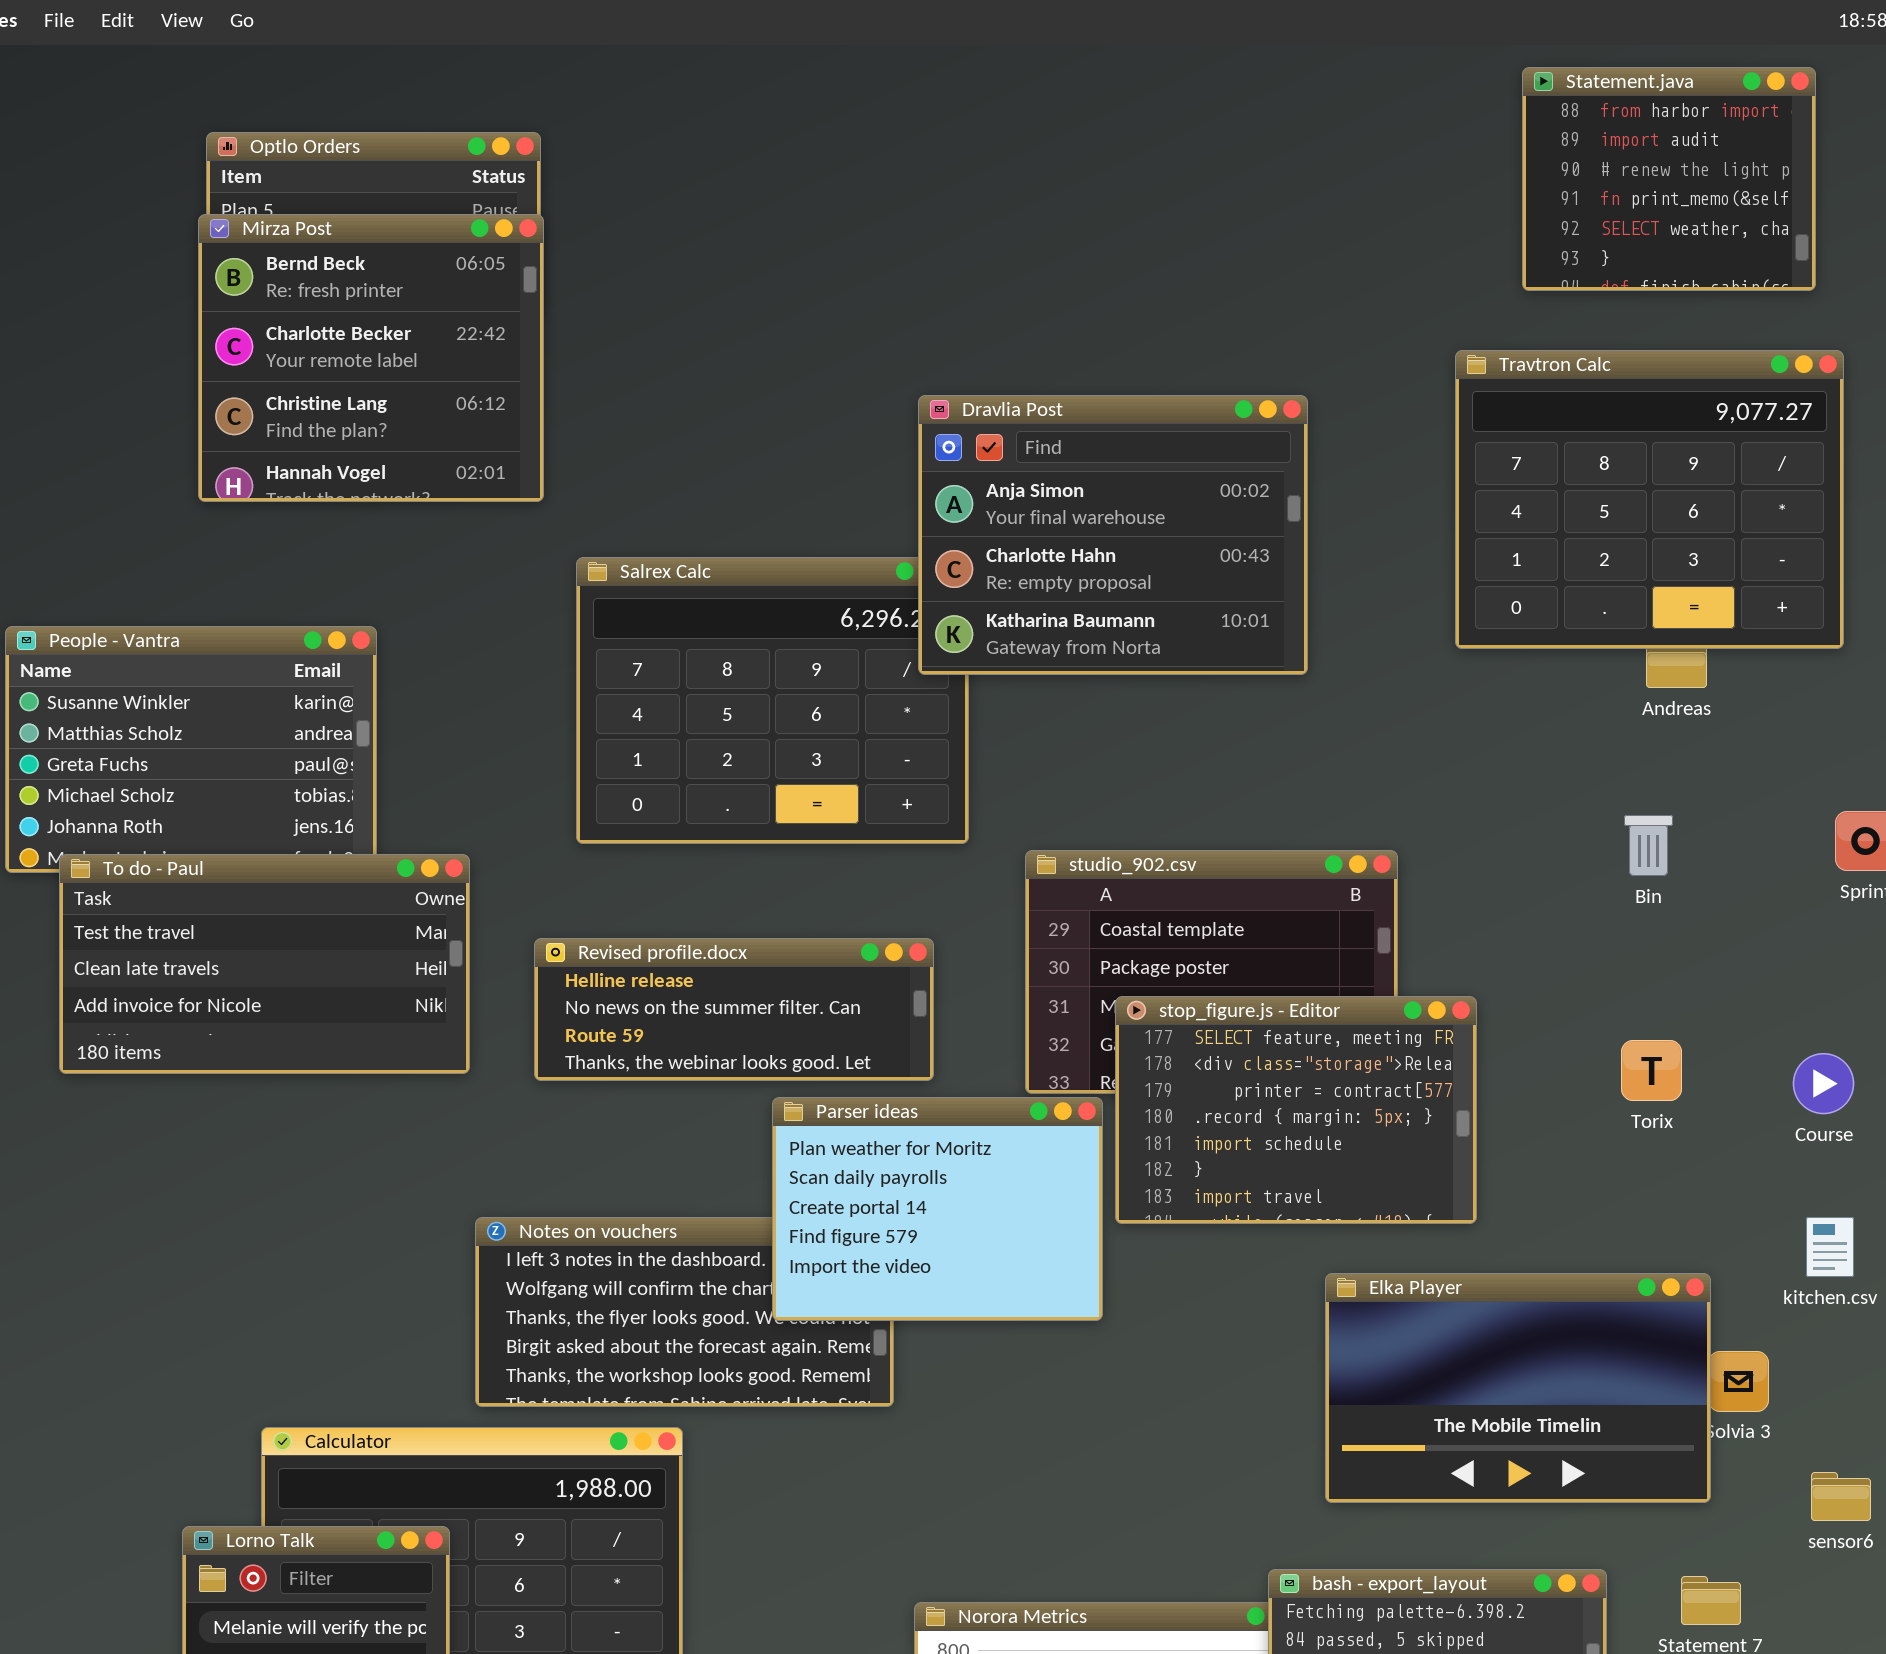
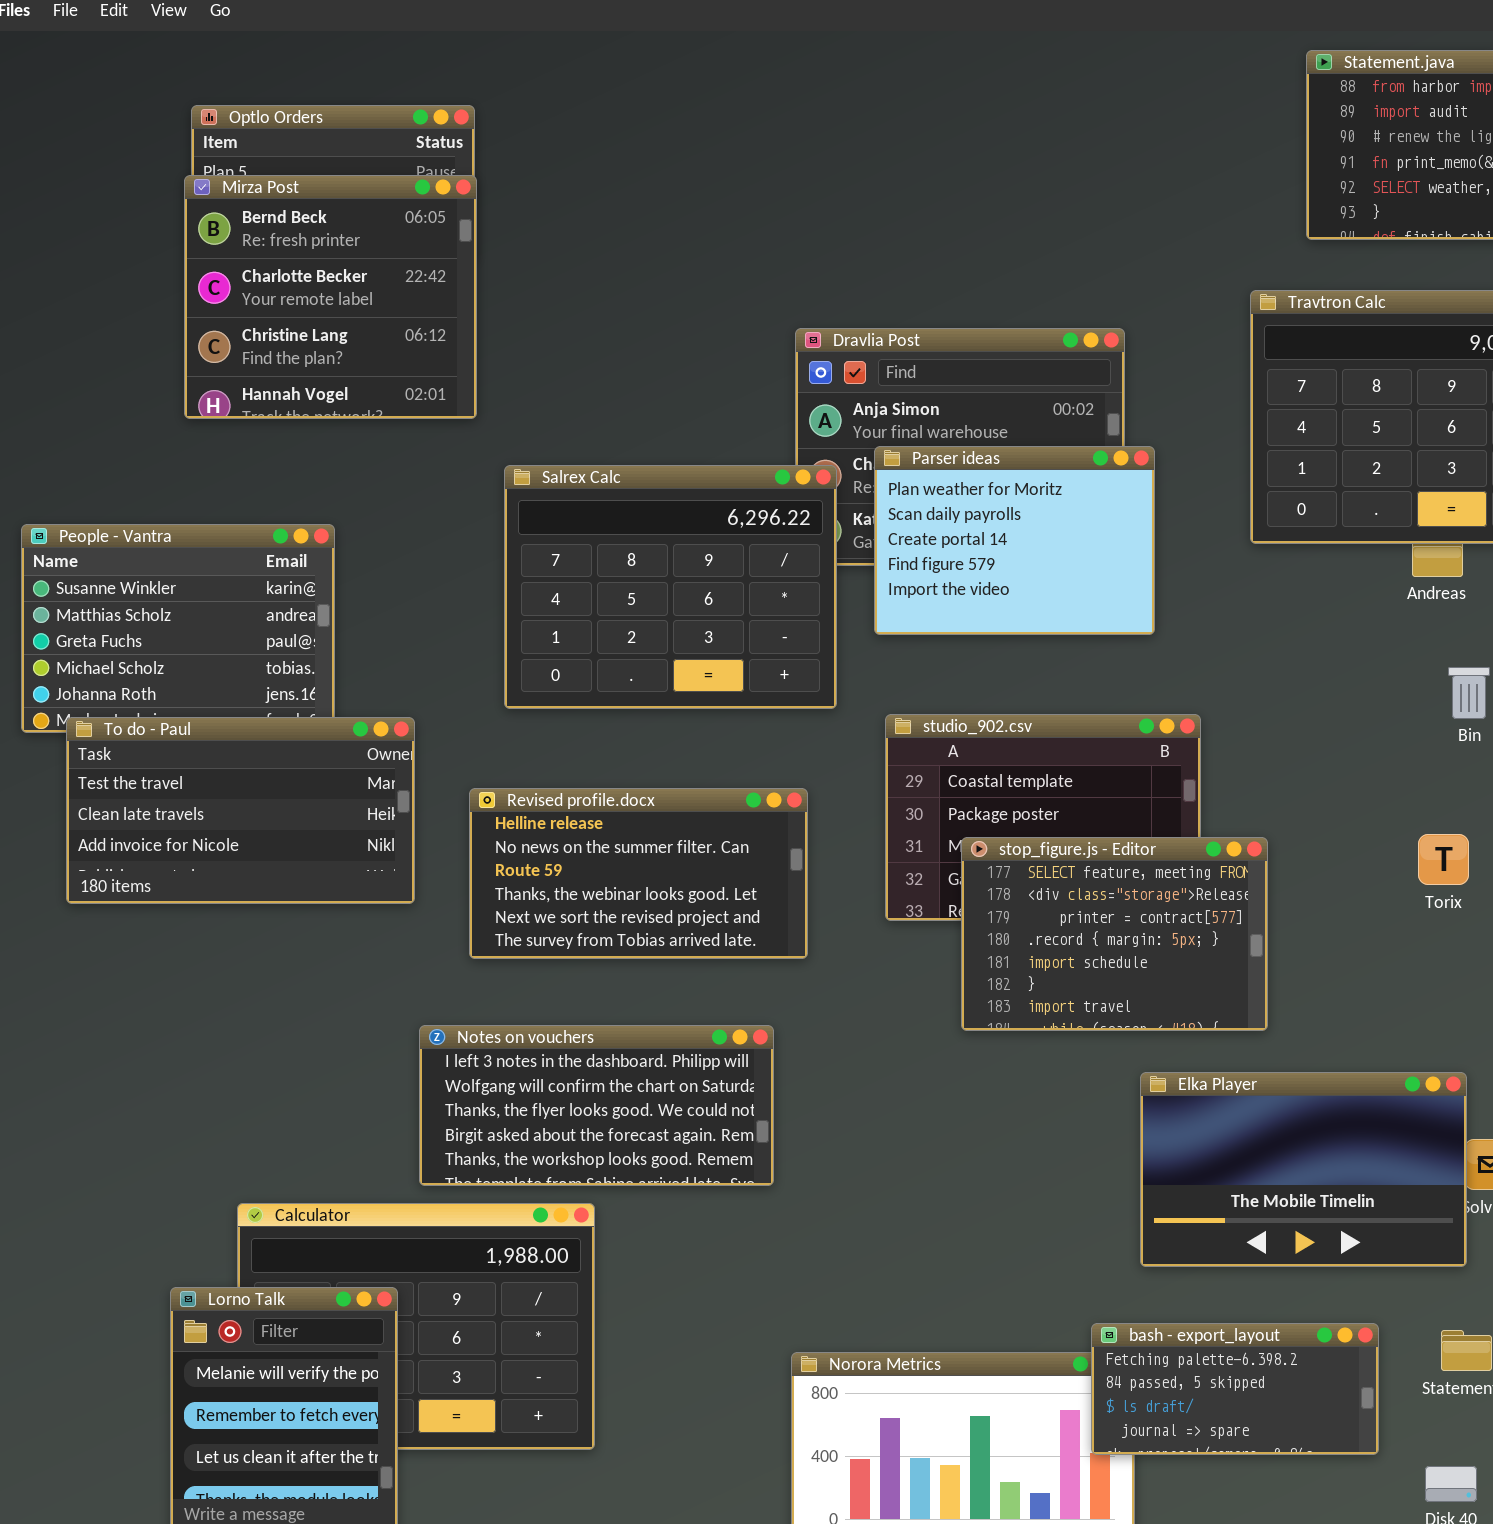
Salrex Calc: [576,557,969,844] -> [504,465,837,709], raised
Bin: [1624,815,1673,876] -> [1448,667,1490,719], moved
Revised profile.docx: [534,938,934,1081] -> [469,788,808,959], resized
Torix: [1621,1040,1682,1101] -> [1418,834,1469,885], moved
Parser ideas: [772,1097,1103,1321] -> [874,446,1155,635], moved

